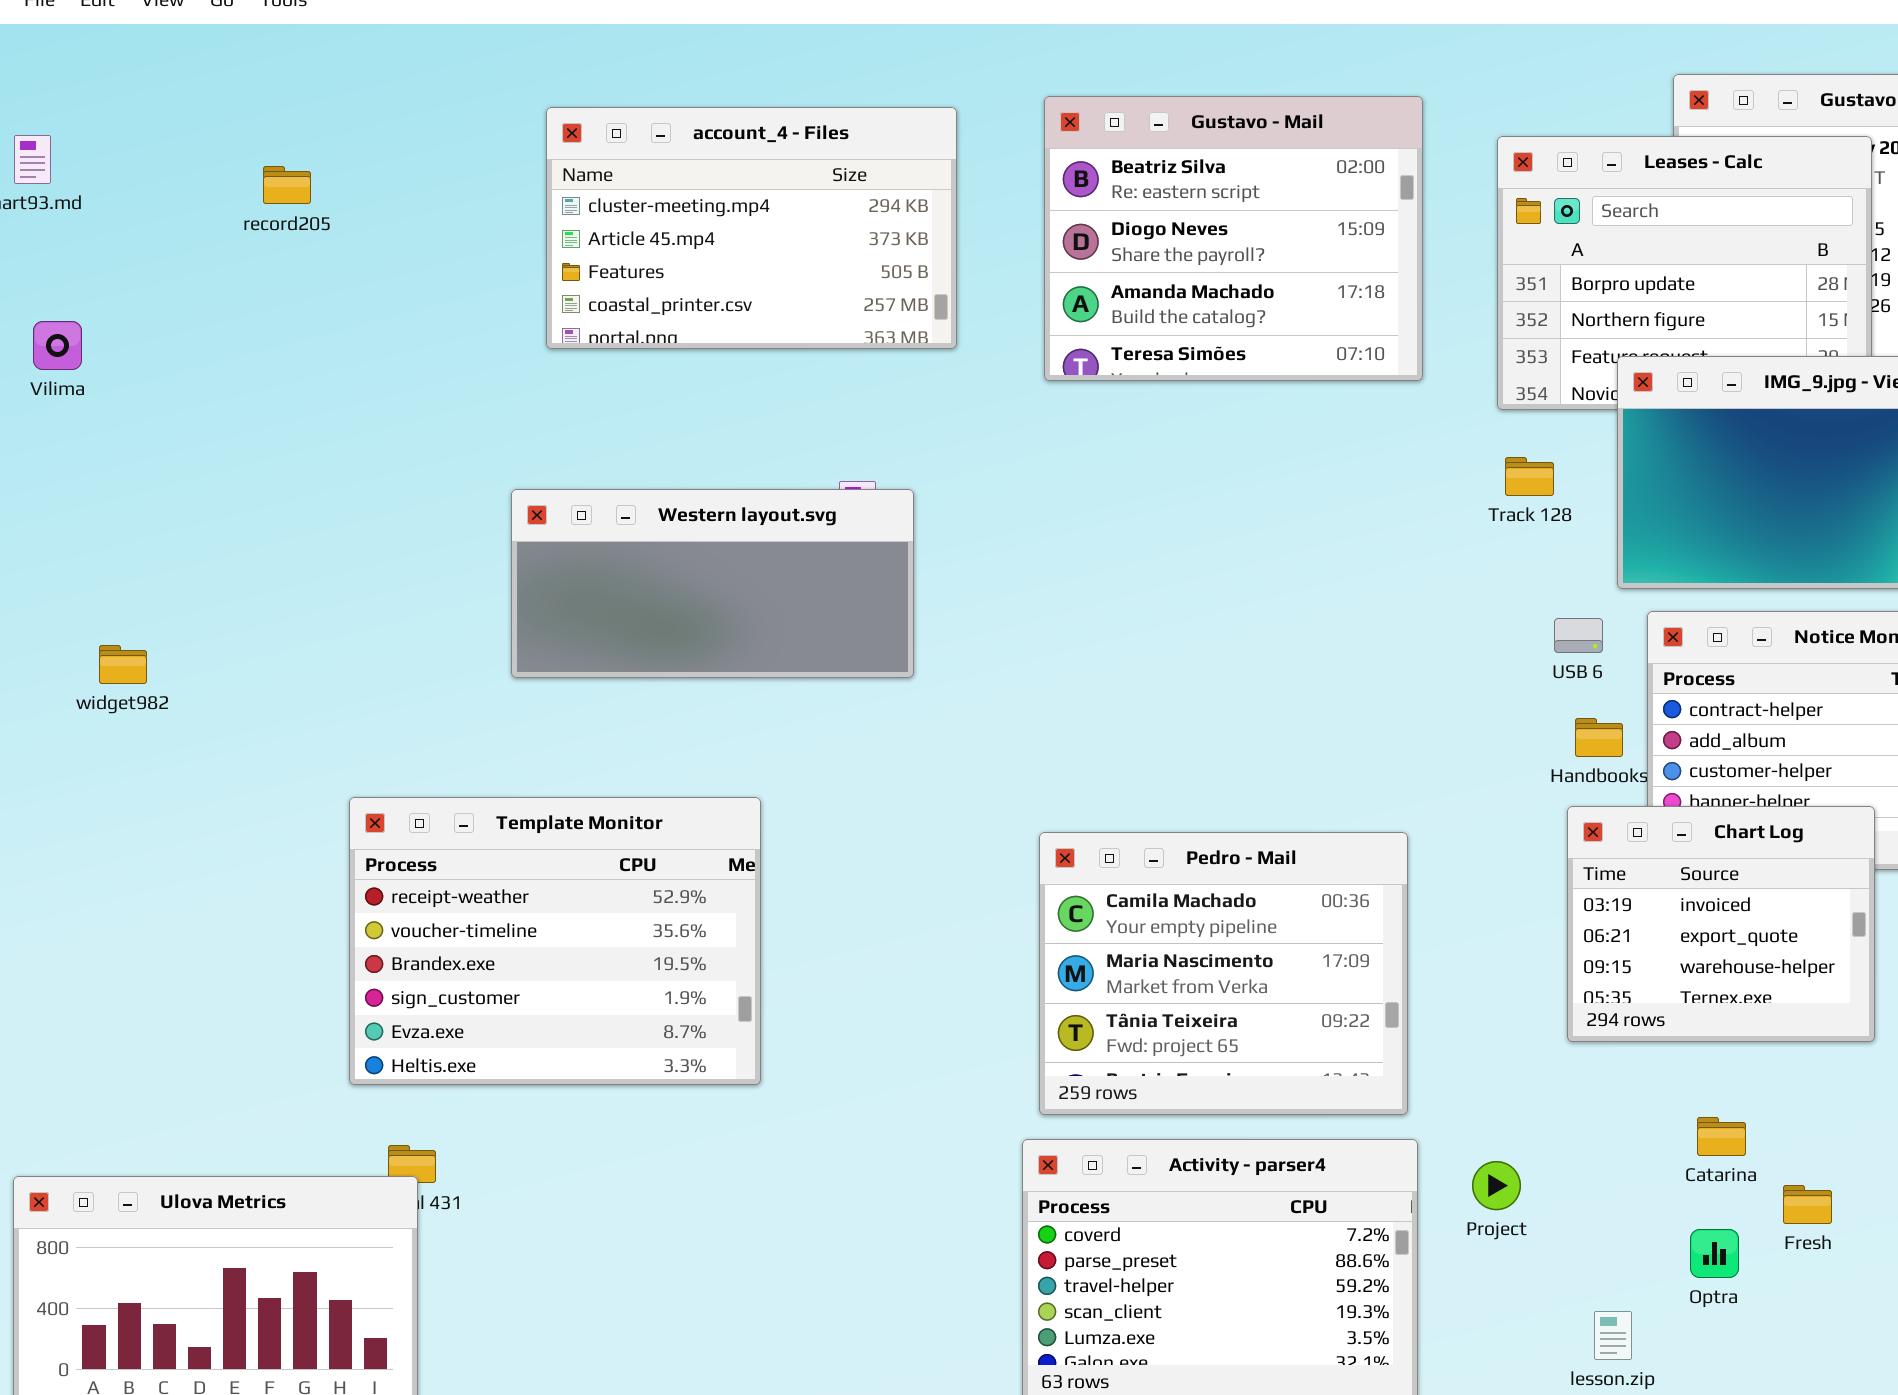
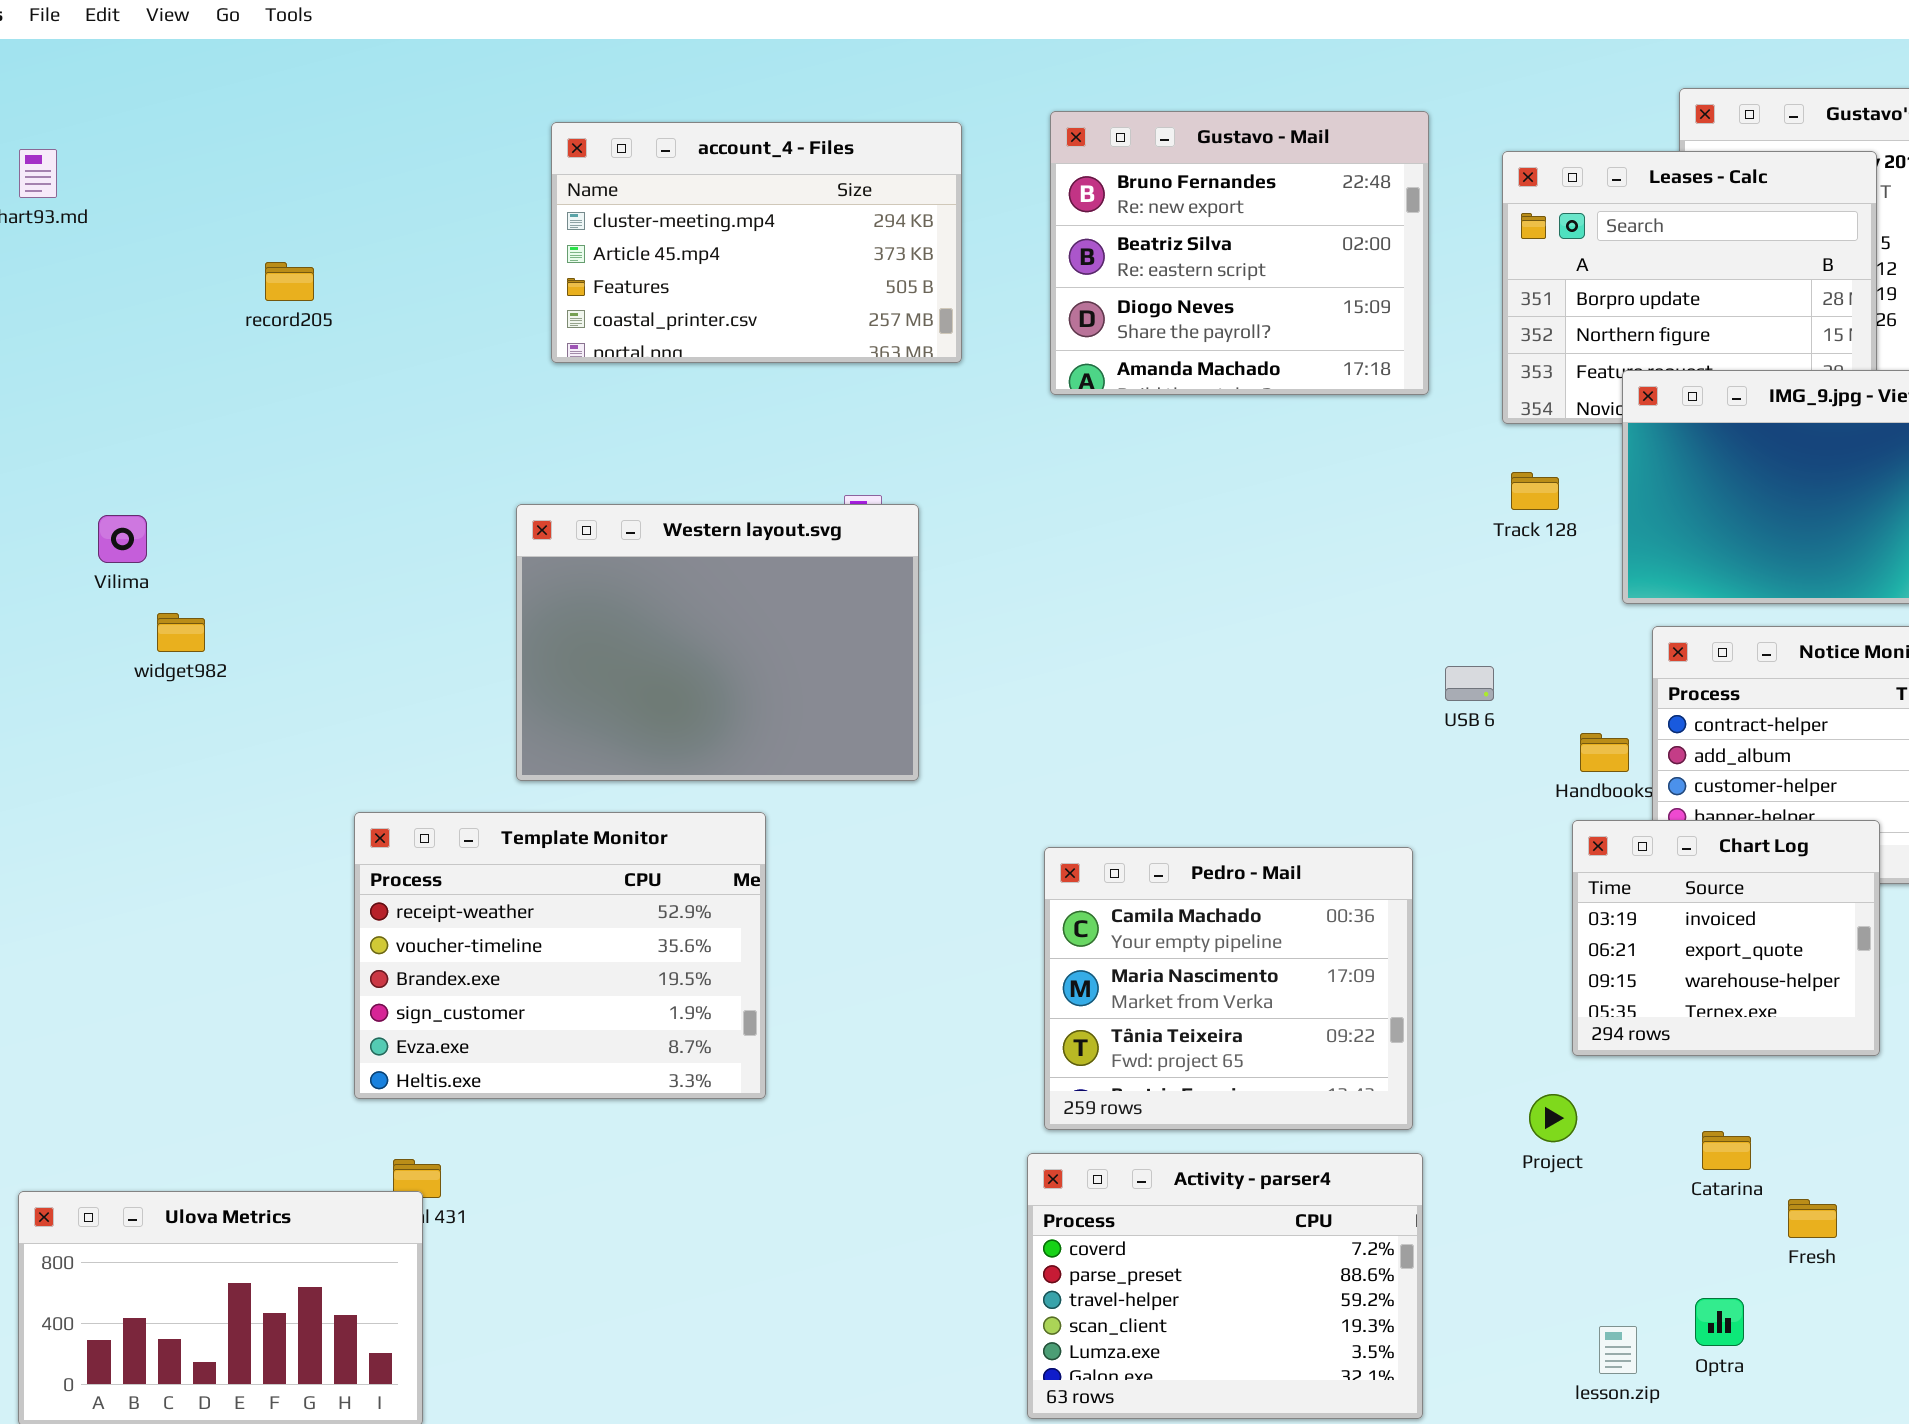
Gustavo - Mail: [1044,96,1423,381] -> [1050,111,1429,395], scrolled up 1 row
record205: [263,166,311,204] -> [265,262,314,301], moved
Vilima: [33,321,82,370] -> [98,515,147,563], moved
Western layout.svg: [511,489,914,678] -> [516,504,919,781], resized
USB 6: [1554,618,1603,653] -> [1445,666,1494,701], moved
widget982: [99,645,147,684] -> [157,613,205,652], moved
Project: [1472,1161,1521,1210] -> [1529,1094,1577,1142], moved
Optra: [1690,1229,1739,1278] -> [1695,1298,1744,1346], moved

